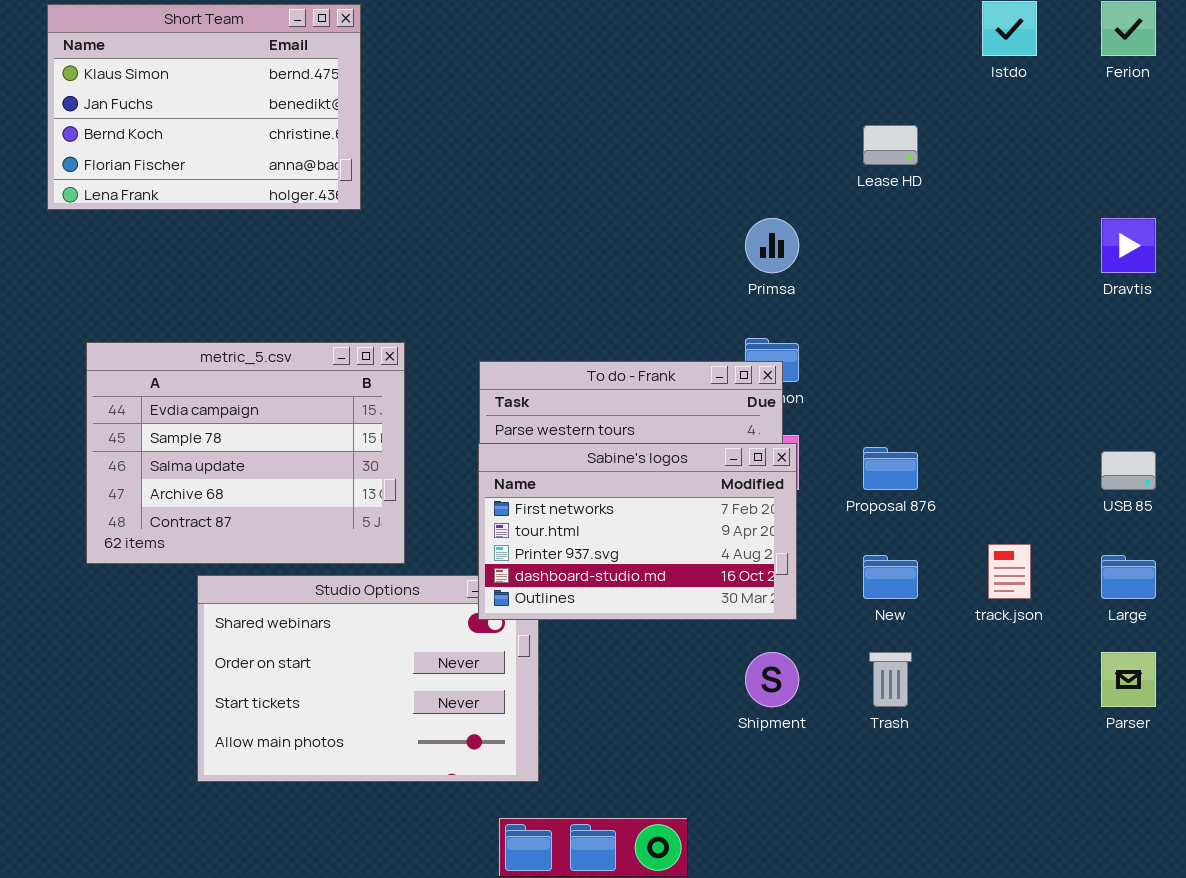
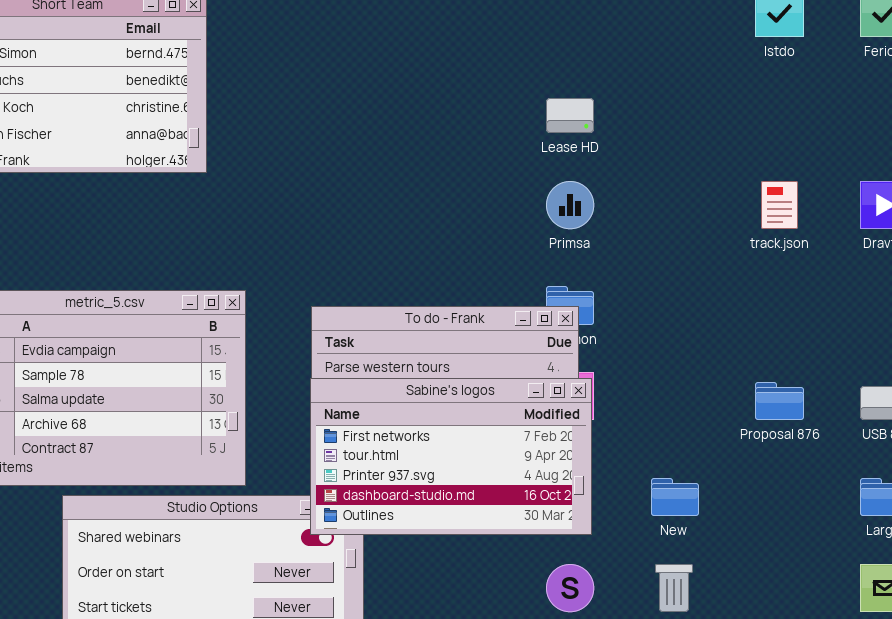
Lease HD: [863,125,918,165] -> [546,98,594,133], moved
Proposal 876: [863,447,918,490] -> [755,382,804,420], moved
track.json: [988,544,1031,599] -> [761,181,798,229], moved

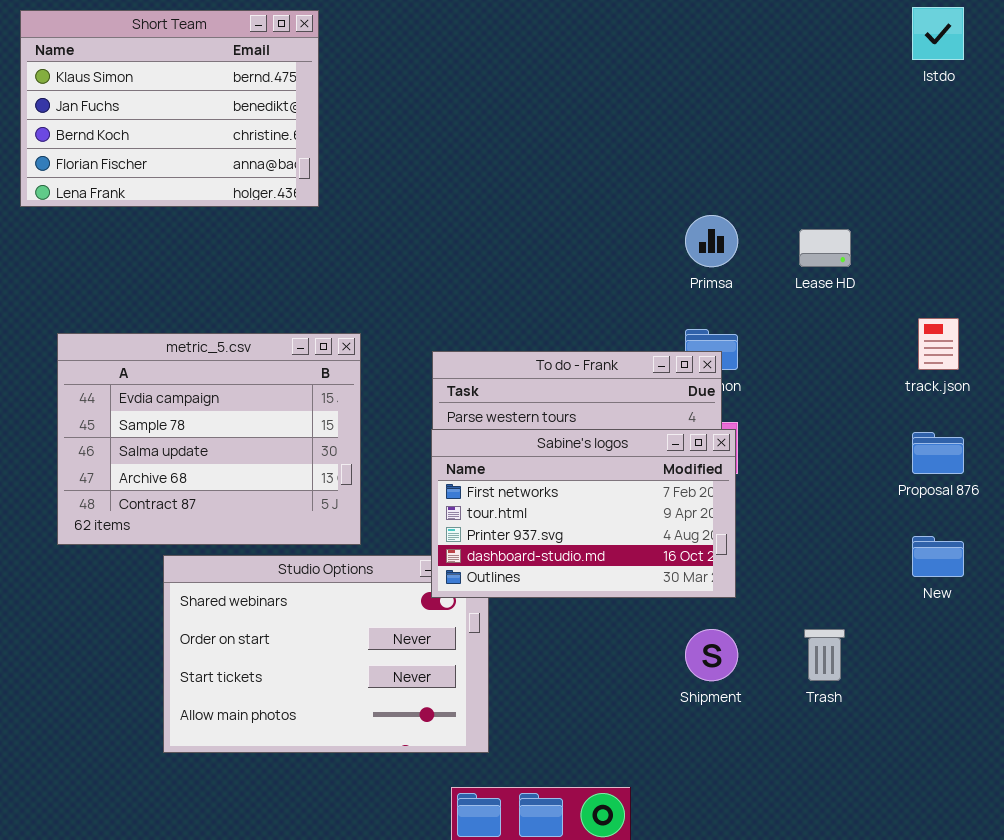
Lease HD: [546,98,594,133] -> [799,229,851,267], moved
track.json: [761,181,798,229] -> [918,318,959,370], moved
New: [651,478,699,516] -> [912,536,964,577], moved

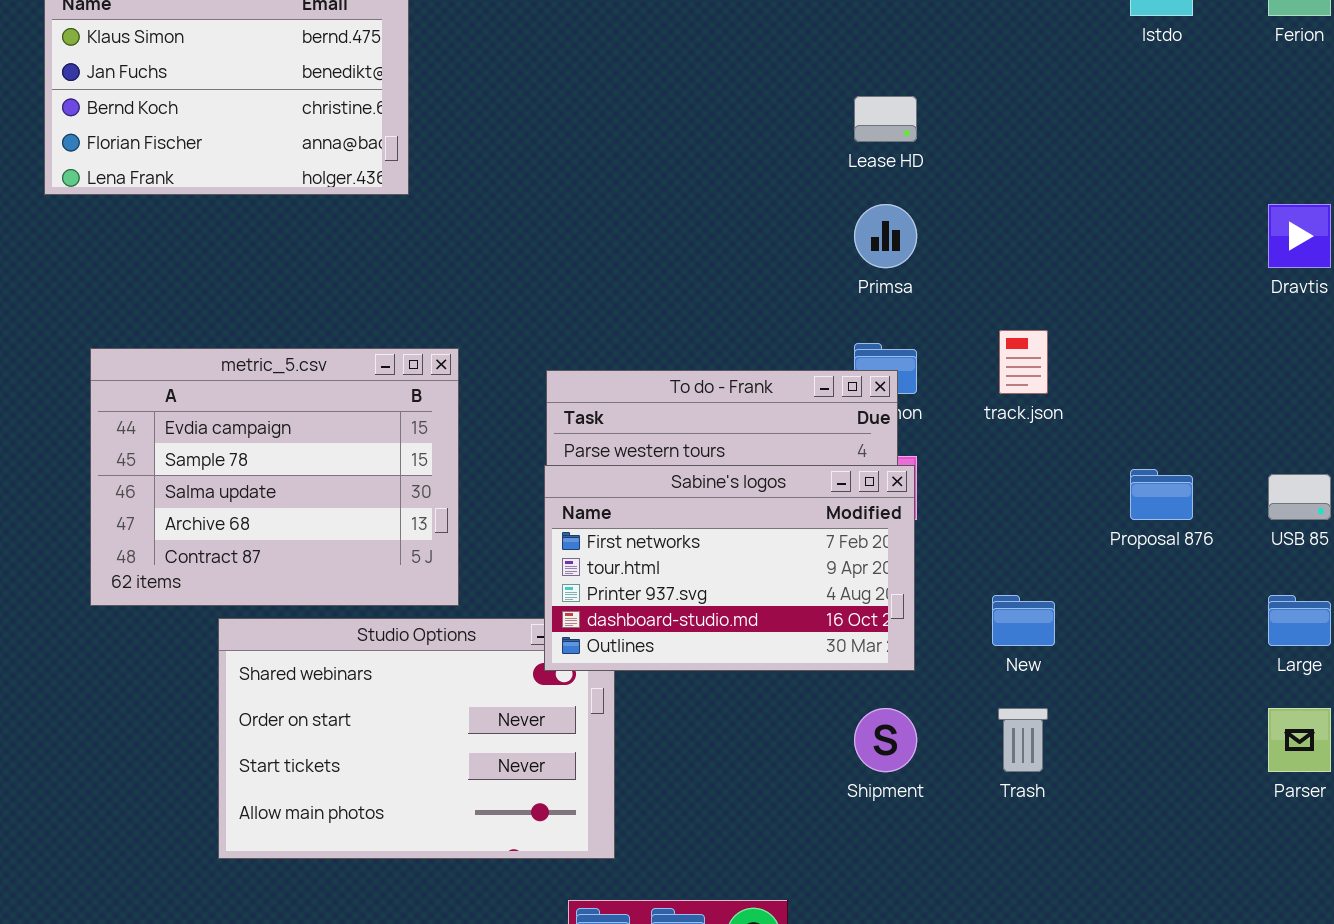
Lease HD: [799,229,851,267] -> [854,96,917,142], moved
track.json: [918,318,959,370] -> [999,330,1048,394], moved
New: [912,536,964,577] -> [992,595,1055,646], moved

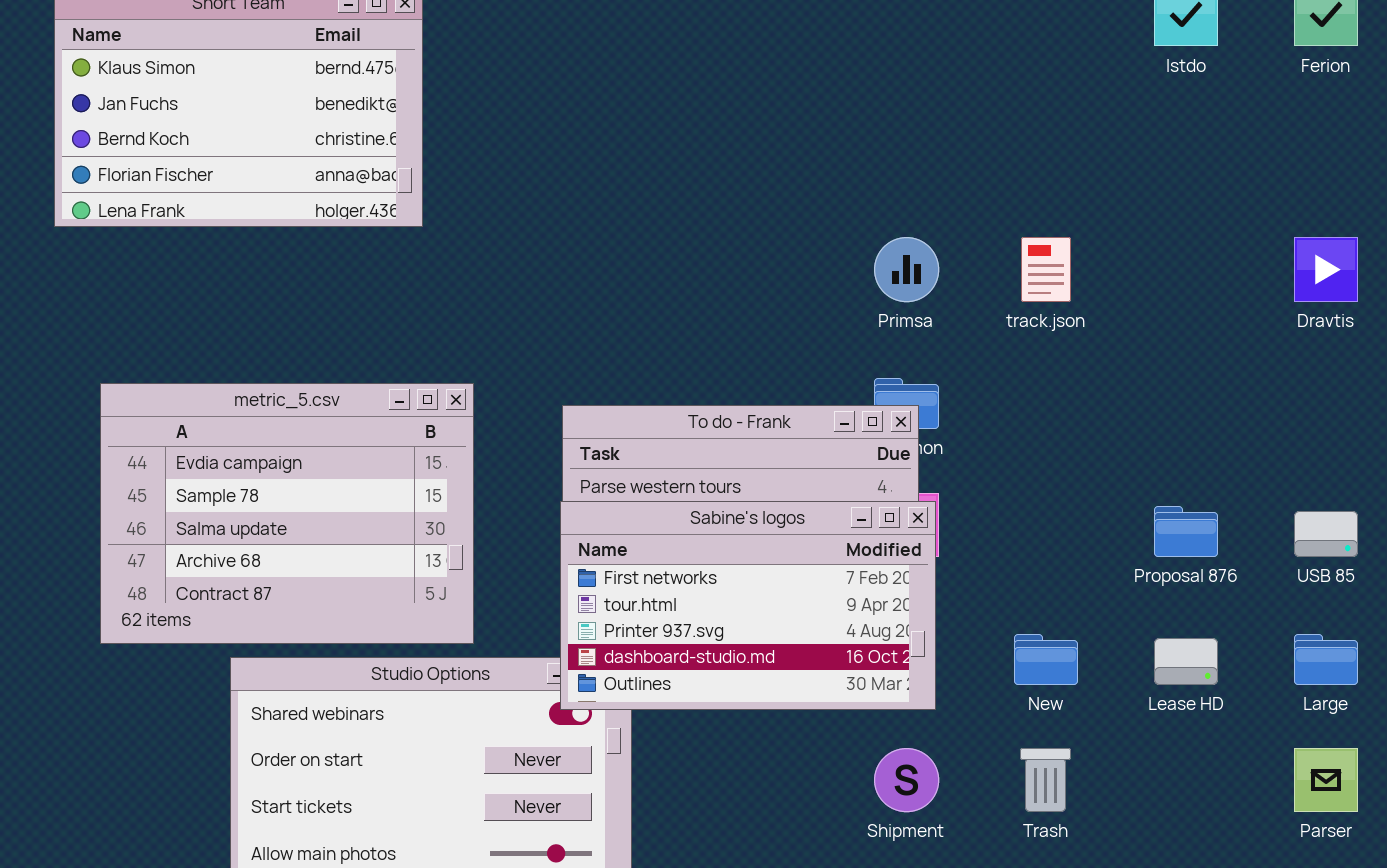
Lease HD: [854,96,917,142] -> [1154,638,1218,685], moved
track.json: [999,330,1048,394] -> [1021,237,1071,302], moved

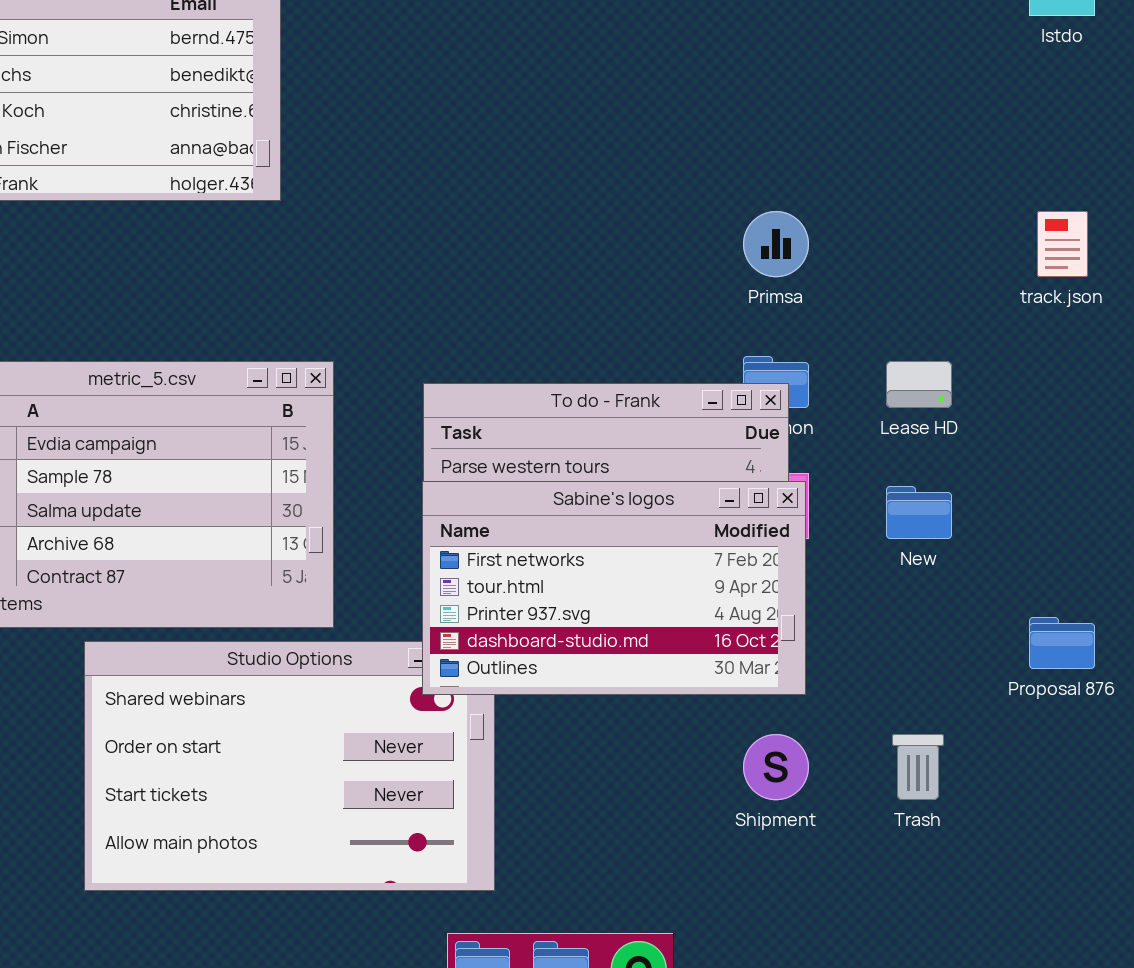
track.json: [1021,237,1071,302] -> [1037,211,1088,277], moved
Proposal 876: [1154,506,1218,557] -> [1029,617,1095,669], moved
New: [1014,634,1078,685] -> [886,486,952,539], moved
Lease HD: [1154,638,1218,685] -> [886,361,952,408], moved

